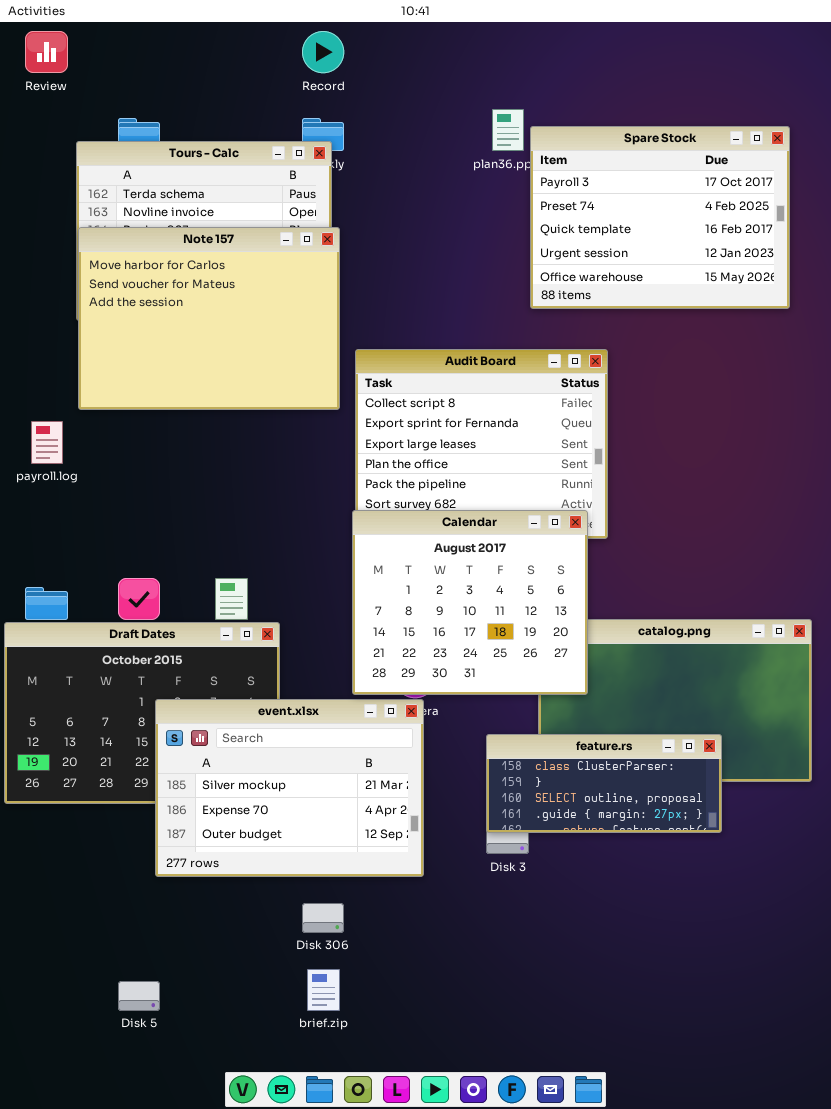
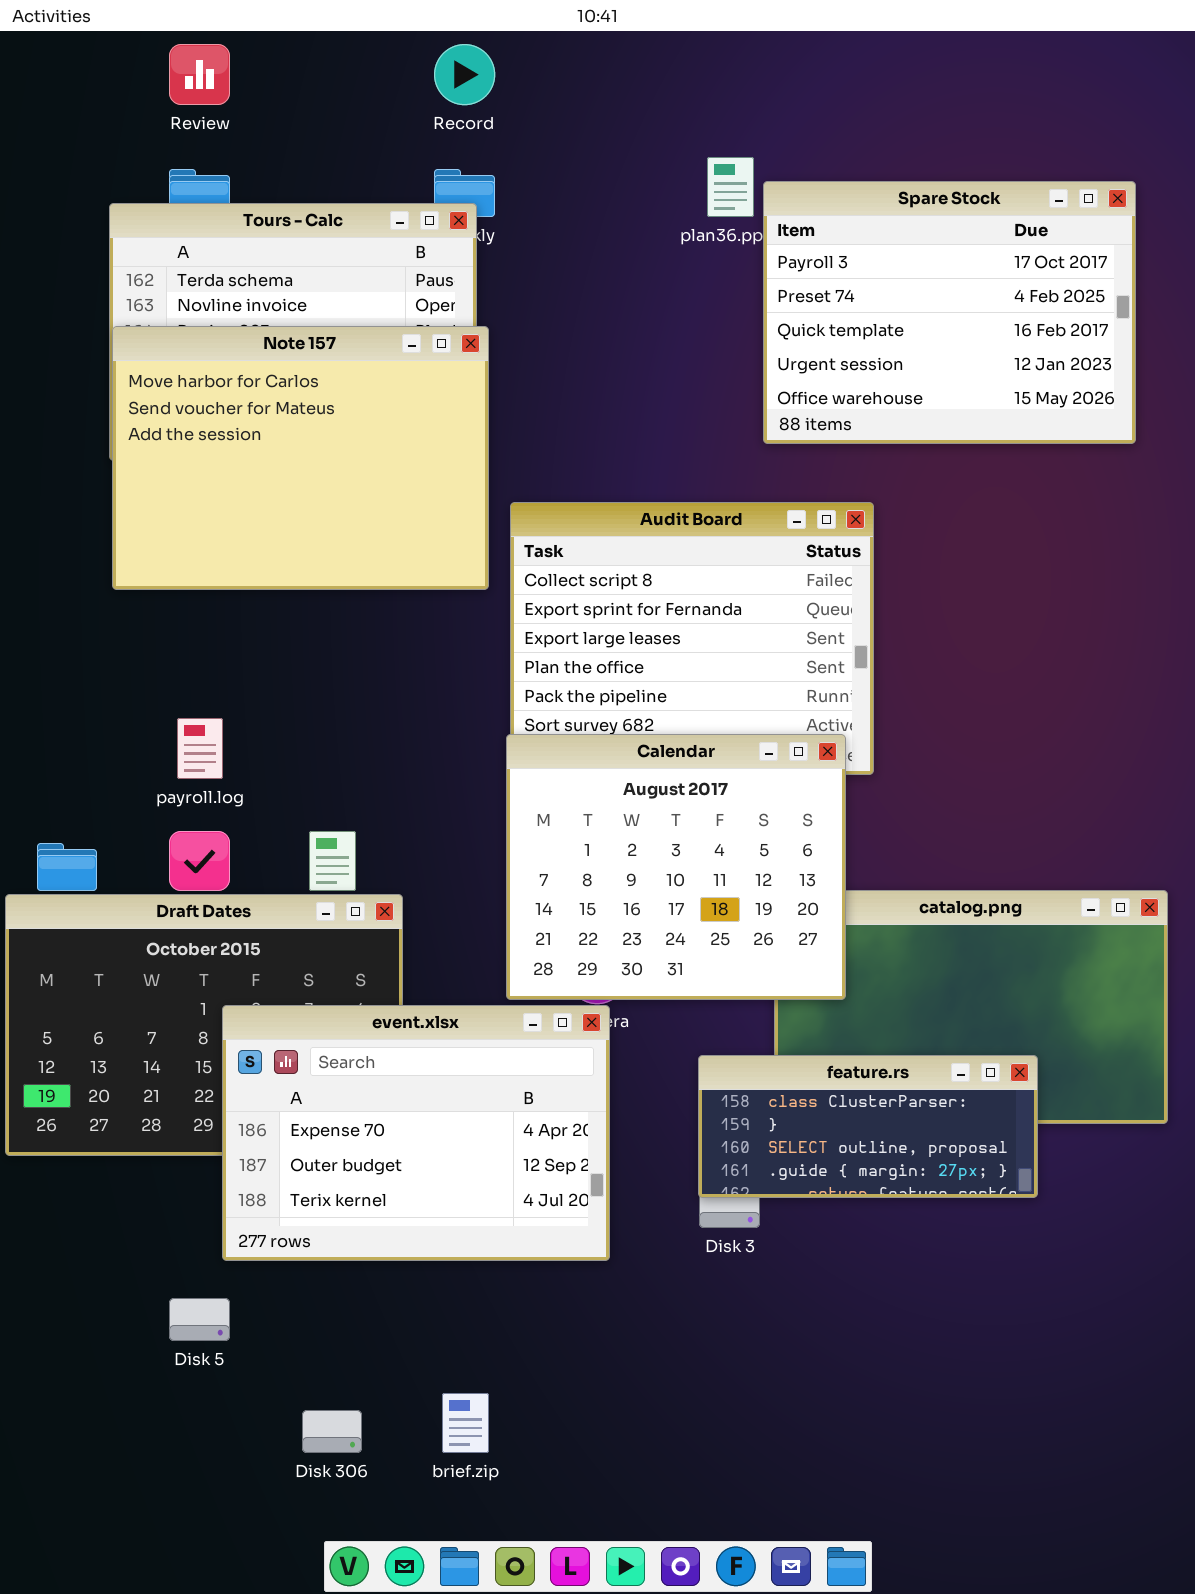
Review: [25,31,68,73] -> [169,44,230,105], moved
payroll.log: [31,421,63,464] -> [177,718,223,779], moved
event.xlsx: [155,699,424,877] -> [222,1005,610,1261], scrolled down 1 row
Disk 306: [302,903,344,933] -> [302,1410,362,1453], moved
Disk 5: [118,981,160,1011] -> [169,1298,230,1341], moved

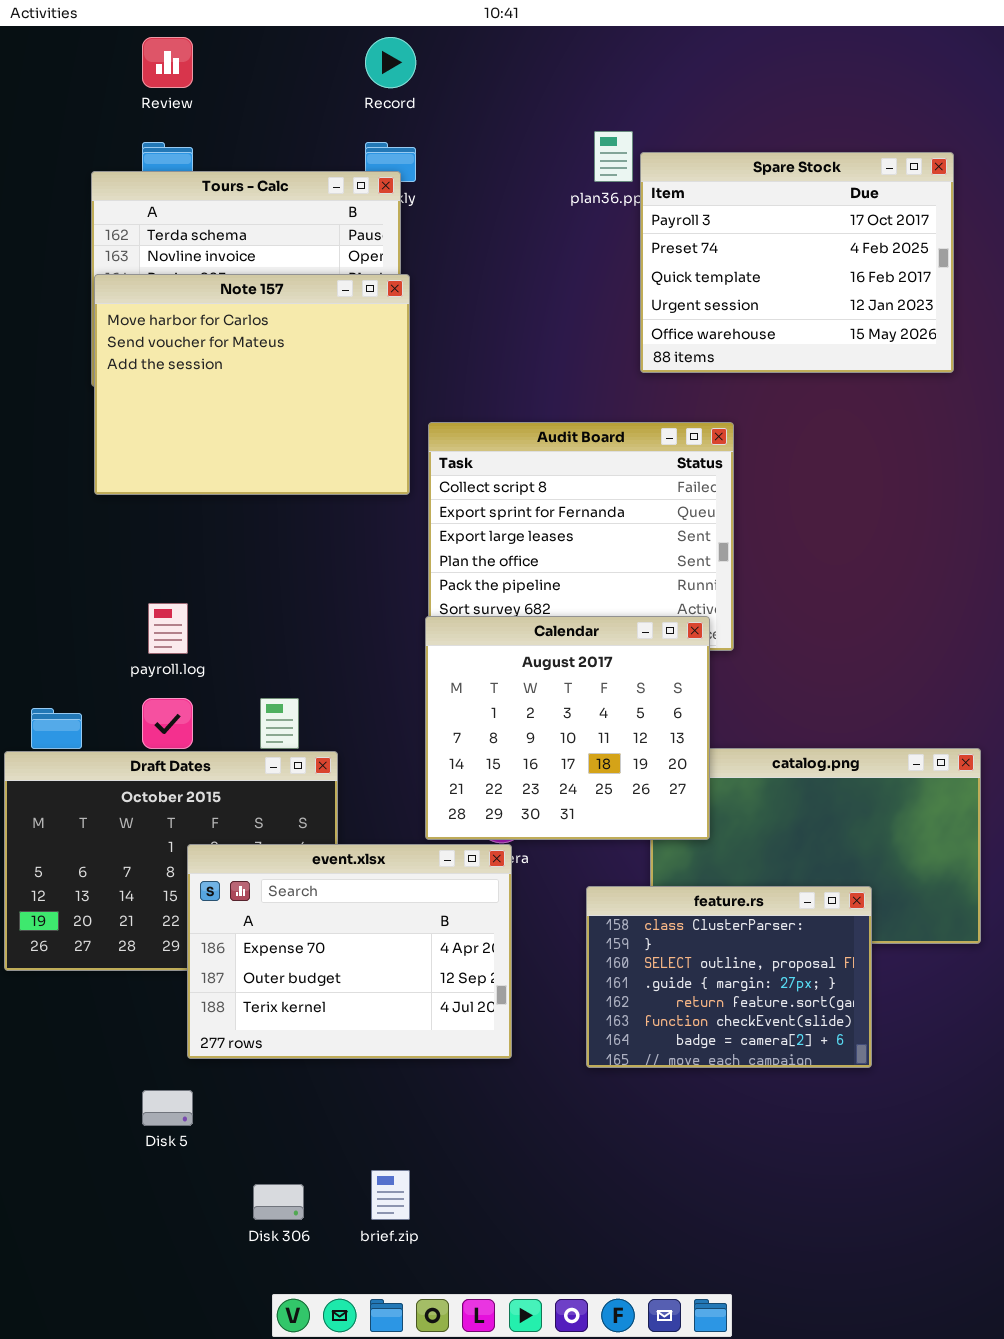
feature.rs: [698,1055,1038,1198] -> [586,886,872,1068], resized

